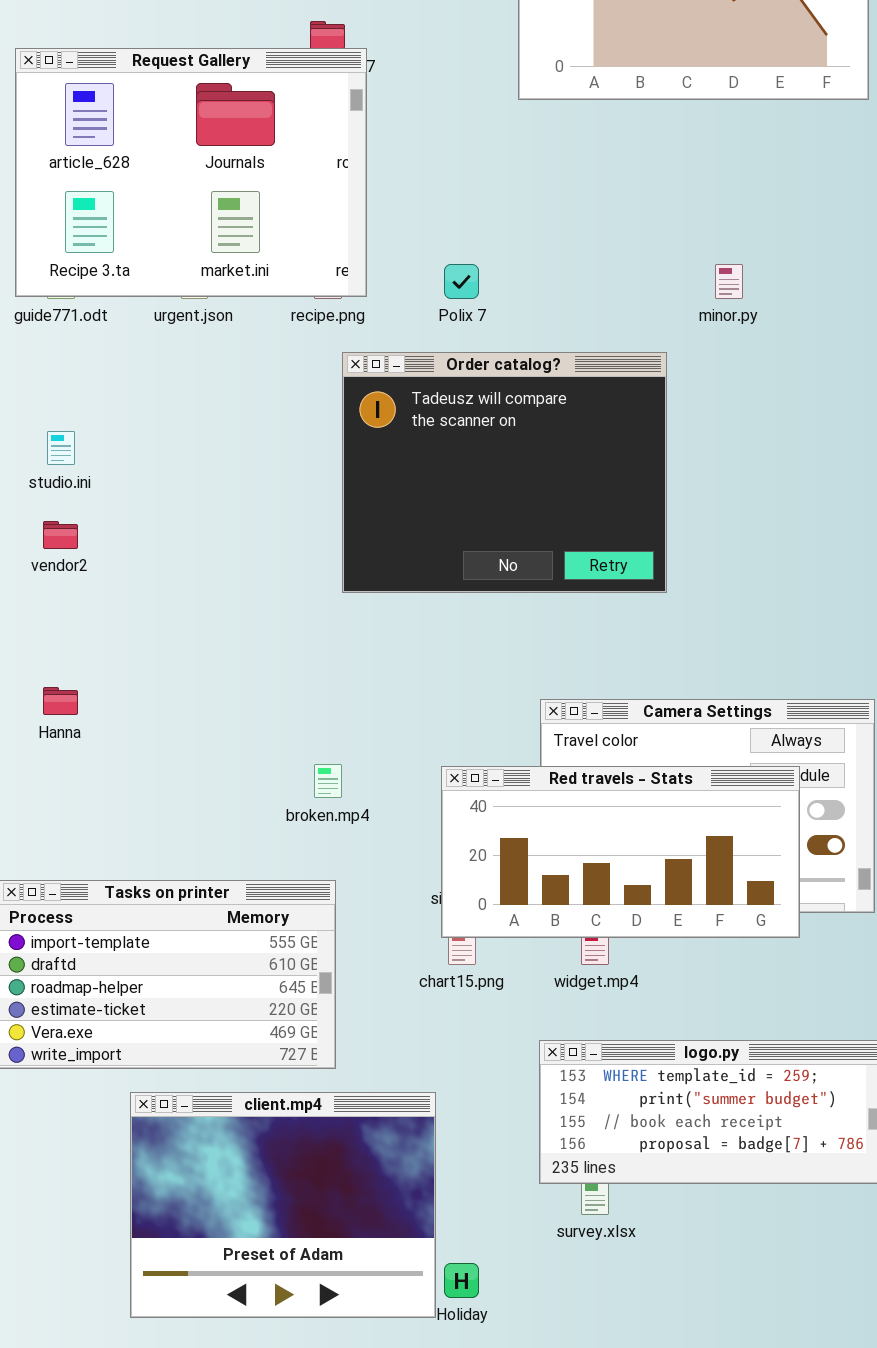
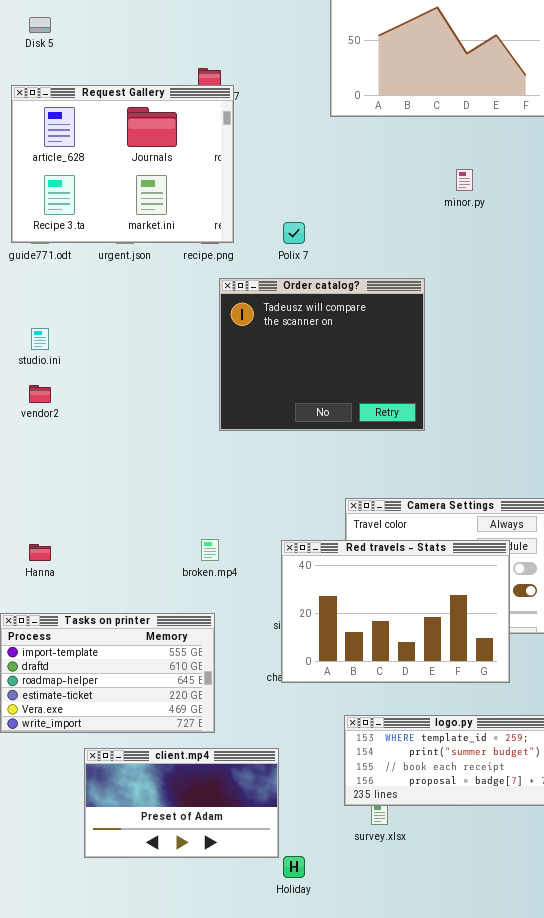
minor.py: [715,264,743,299] -> [456,169,473,191], moved
Hanna: [43,687,78,715] -> [29,544,51,561], moved
Red travels - Stats: [441,766,800,938] -> [281,540,510,683], resized
client.mp4: [130,1092,436,1318] -> [84,748,279,858], resized

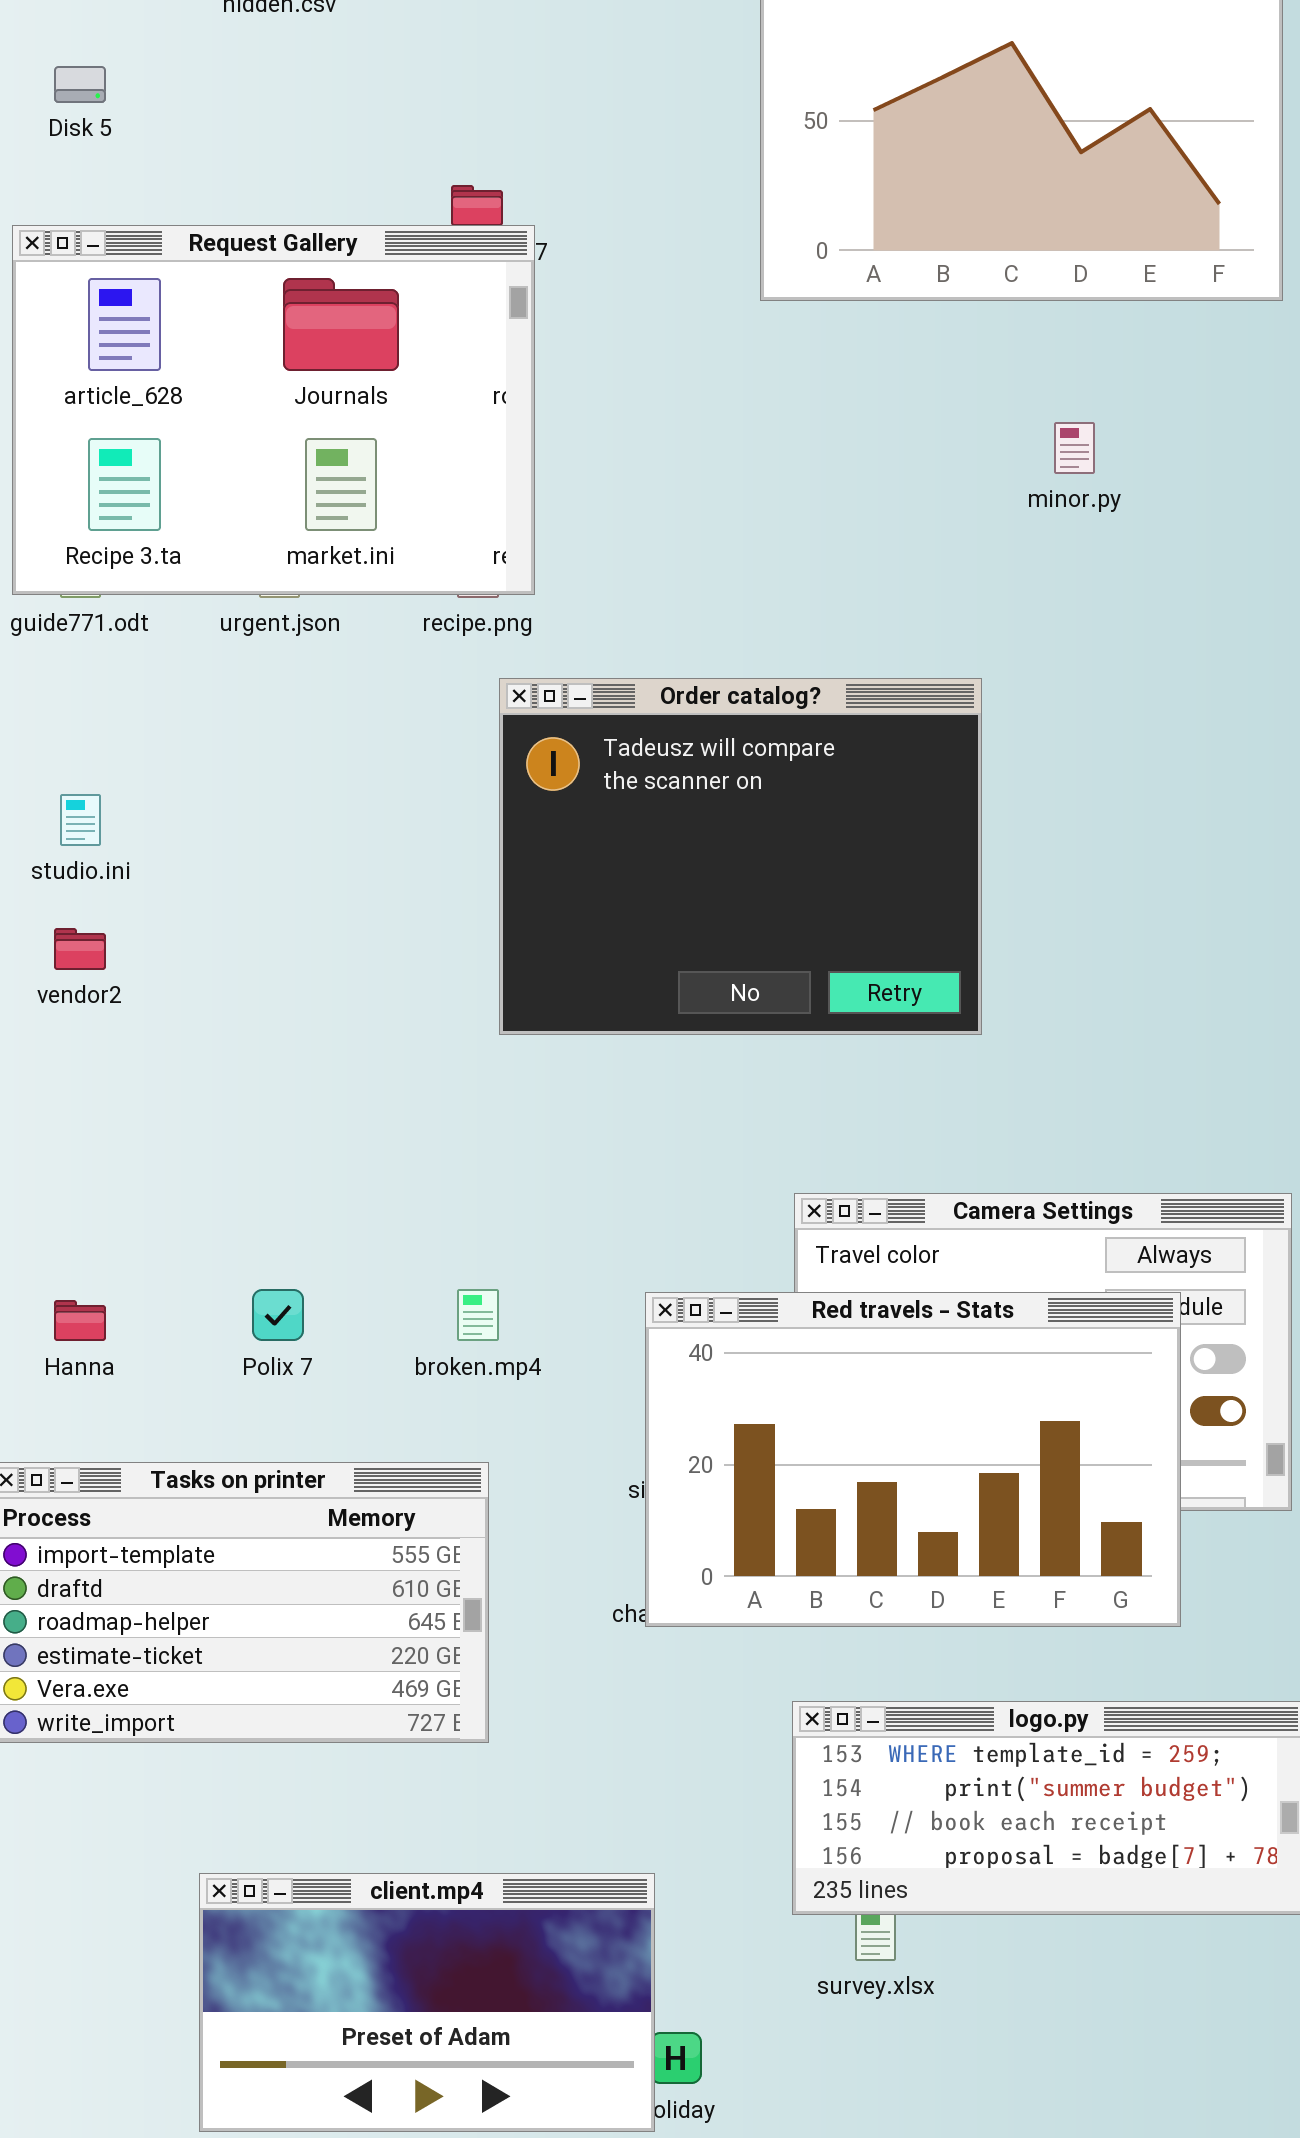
Polix 7: [283,222,305,244] -> [252,1289,304,1341], moved
client.mp4: [84,748,279,858] -> [199,1873,655,2132], moved

